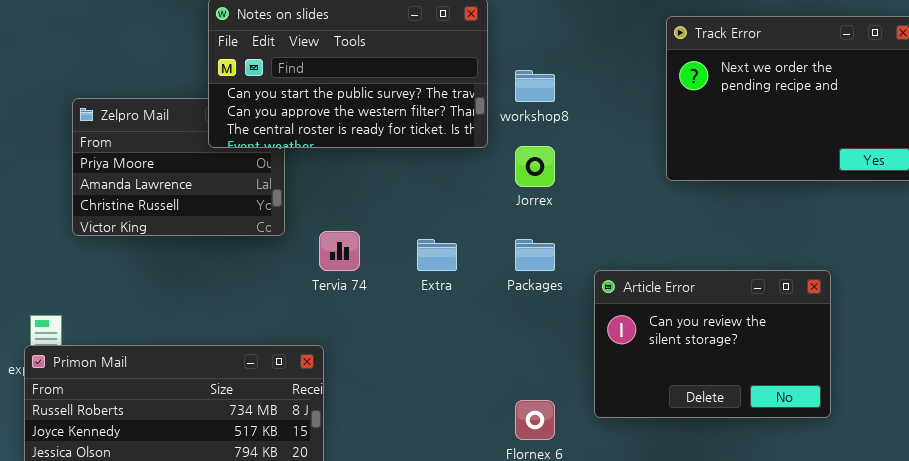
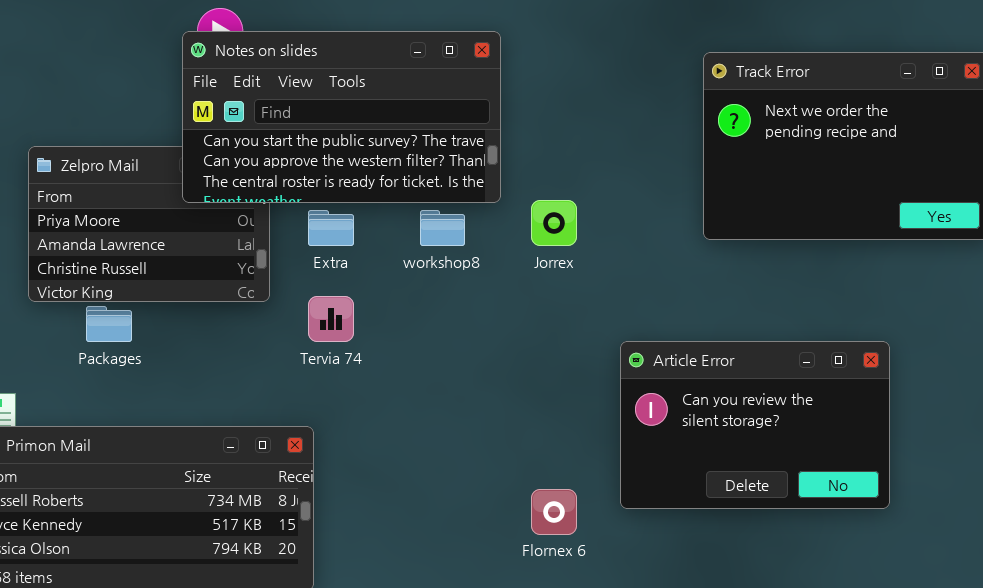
workshop8: [515,70,555,102] -> [420,210,465,246], moved
Extra: [417,239,457,271] -> [308,210,354,246], moved
Packages: [515,239,555,271] -> [86,306,132,342], moved

